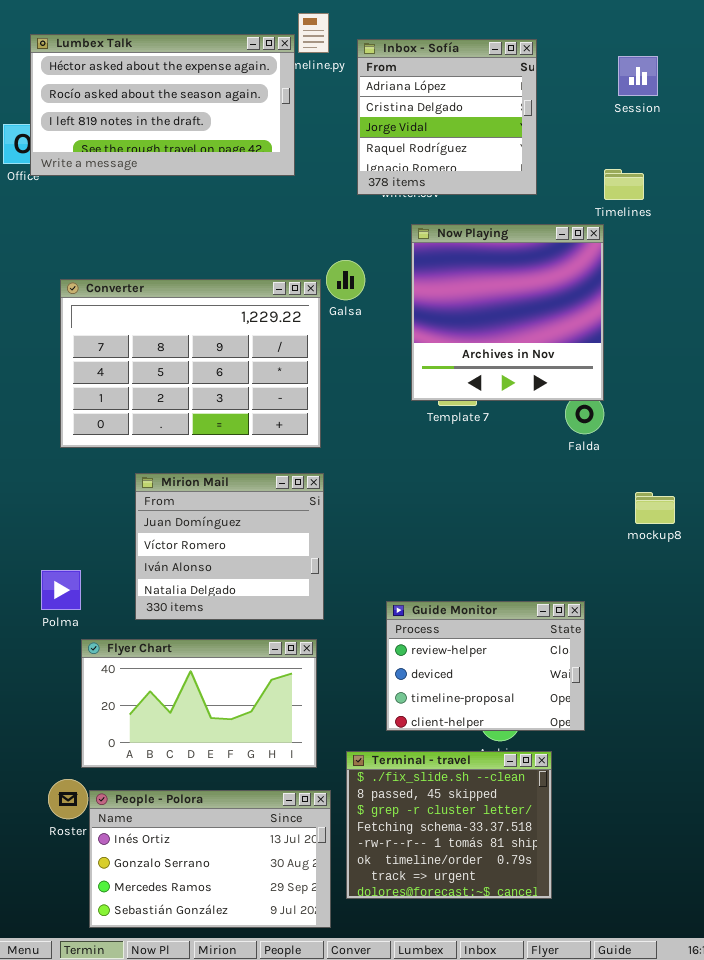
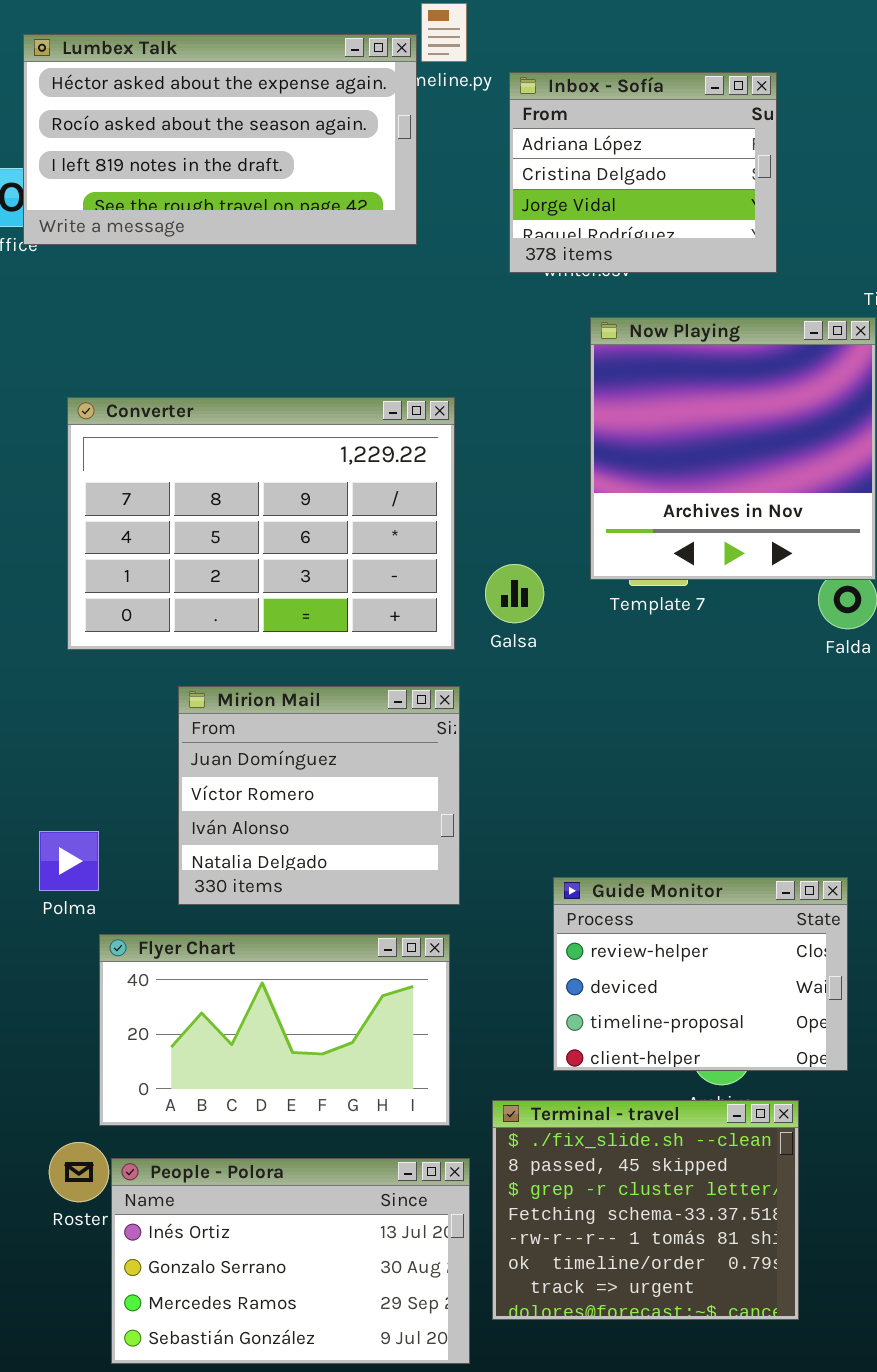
Inbox - Sofía: [357,39,537,195] -> [509,72,777,273], resized
Galsa: [326,260,365,300] -> [485,564,544,623], moved

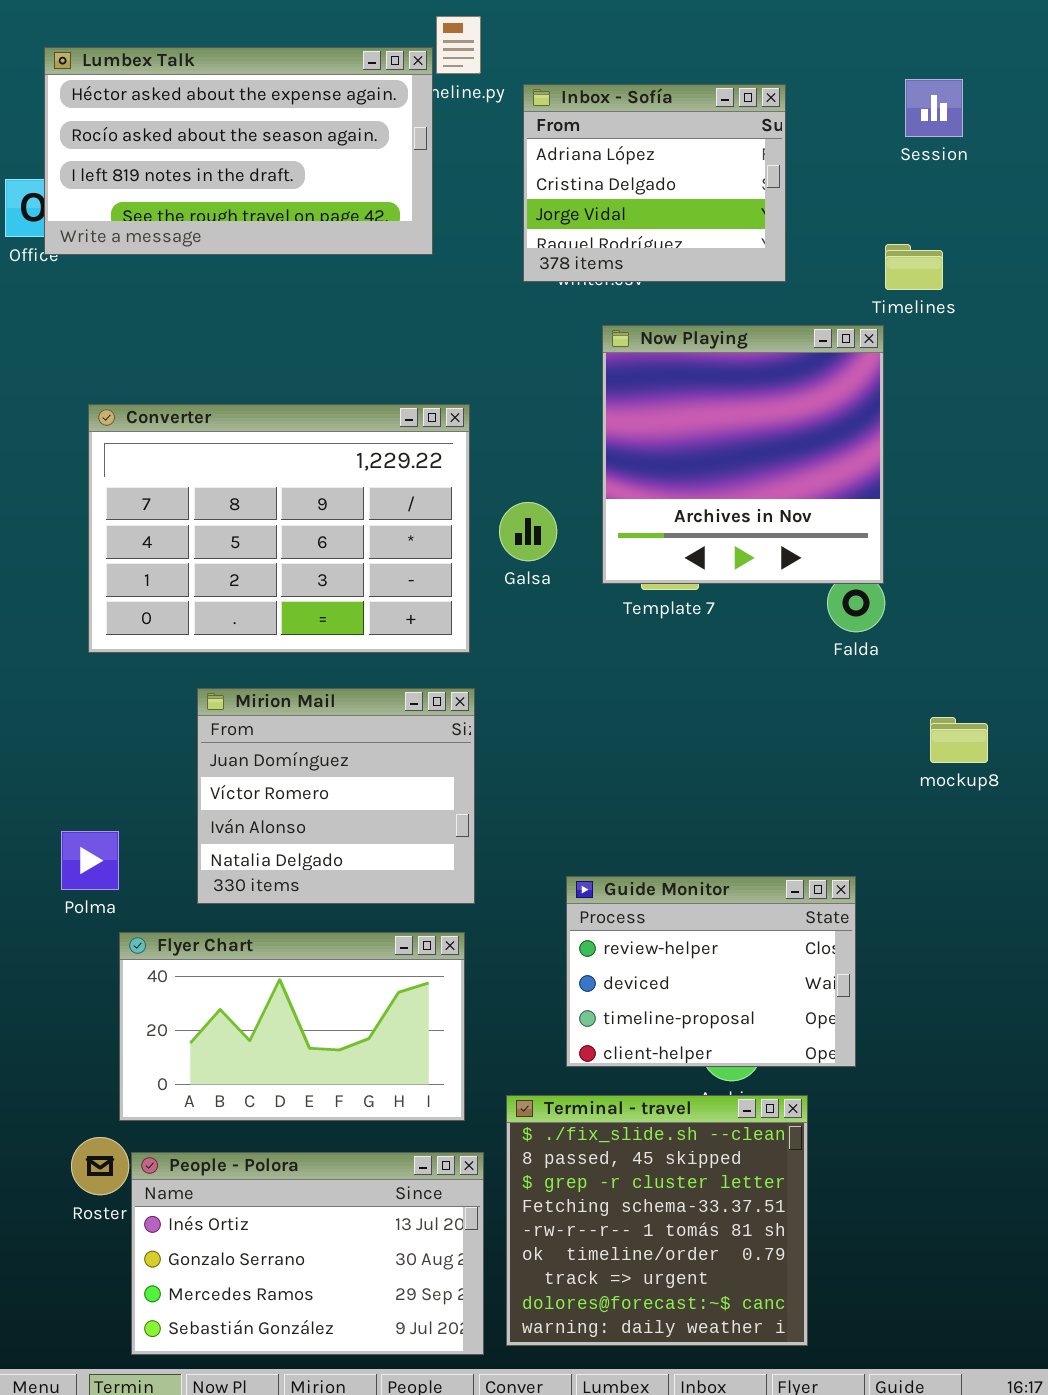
Galsa: [485,564,544,623] -> [499,502,557,561], moved
Terminal - travel: [492,1100,799,1320] -> [506,1095,808,1346], resized

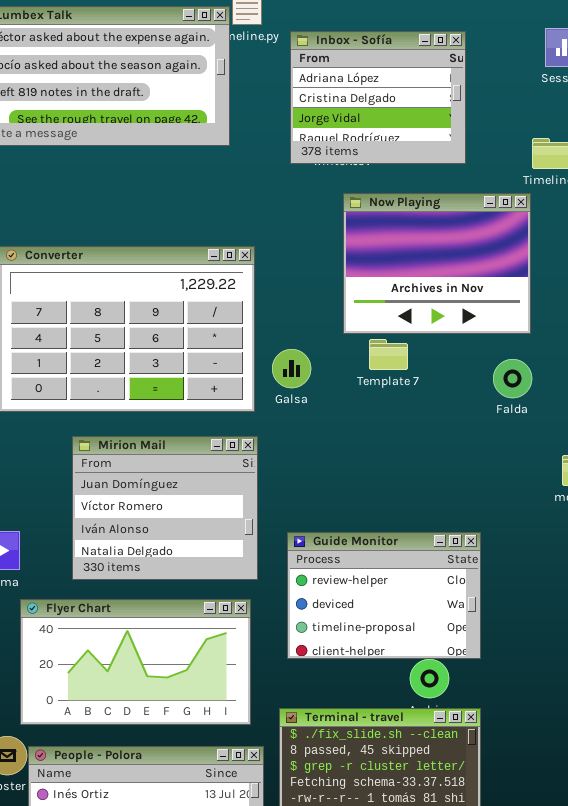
Now Playing: [602,325,884,584] -> [343,193,531,334], resized
Galsa: [499,502,557,561] -> [272,349,311,388], moved
Guide Monitor: [566,876,856,1067] -> [287,532,481,659], moved

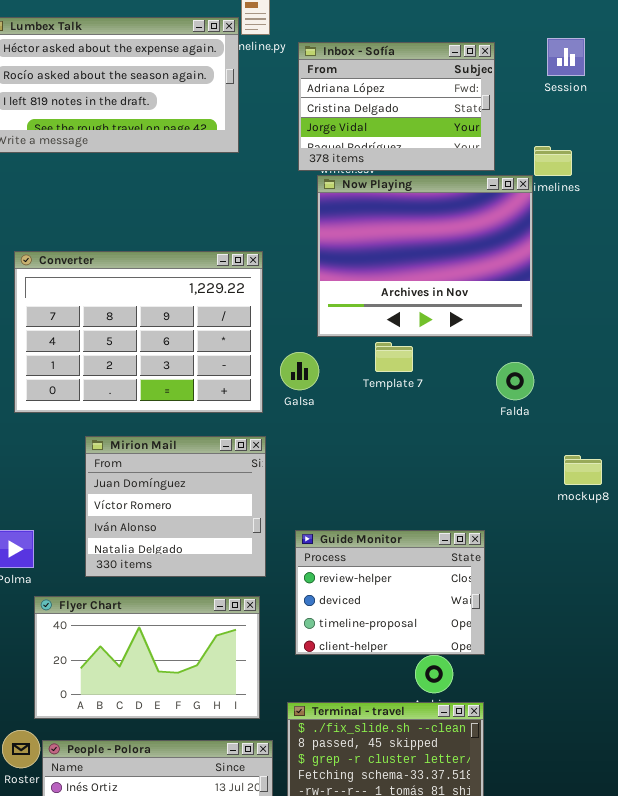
Inbox - Sofía: [290,31,466,164] -> [298,42,495,171], resized
Now Playing: [343,193,531,334] -> [317,175,533,337], resized

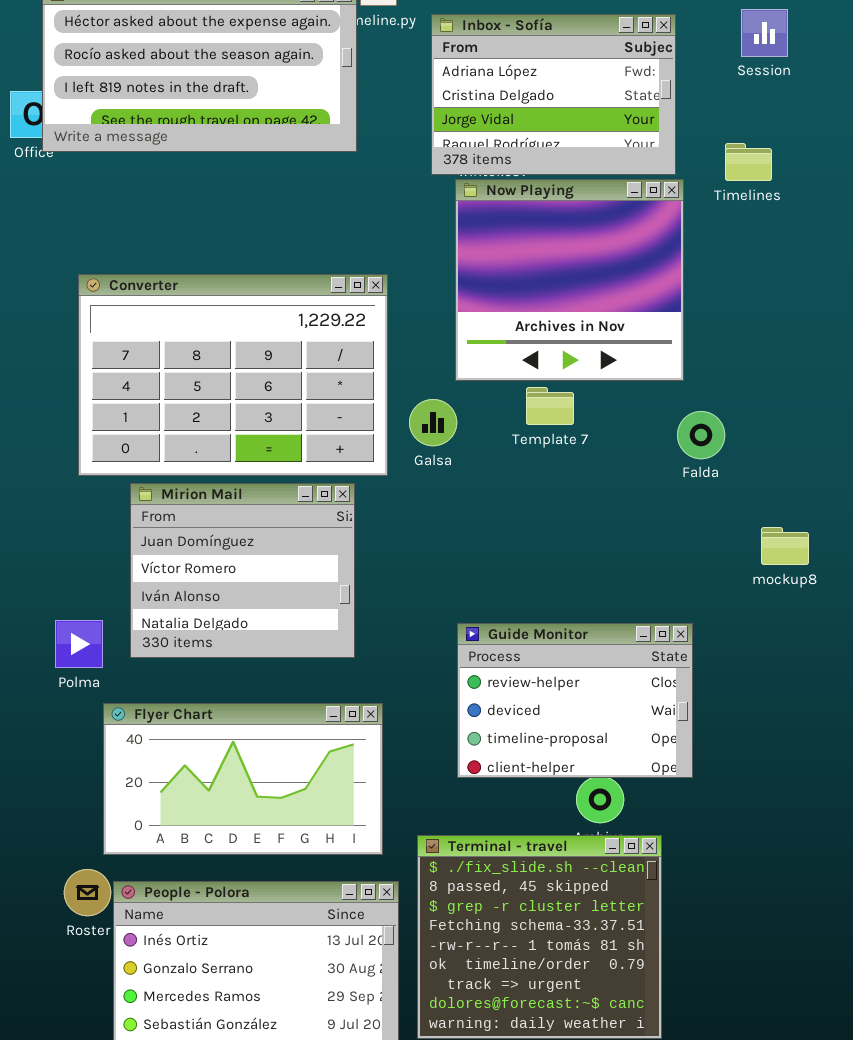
Now Playing: [317,175,533,337] -> [455,179,684,381], resized
Mirion Mail: [85,436,266,577] -> [130,483,355,658], moved
Guide Monitor: [295,530,485,655] -> [457,623,693,778], moved

